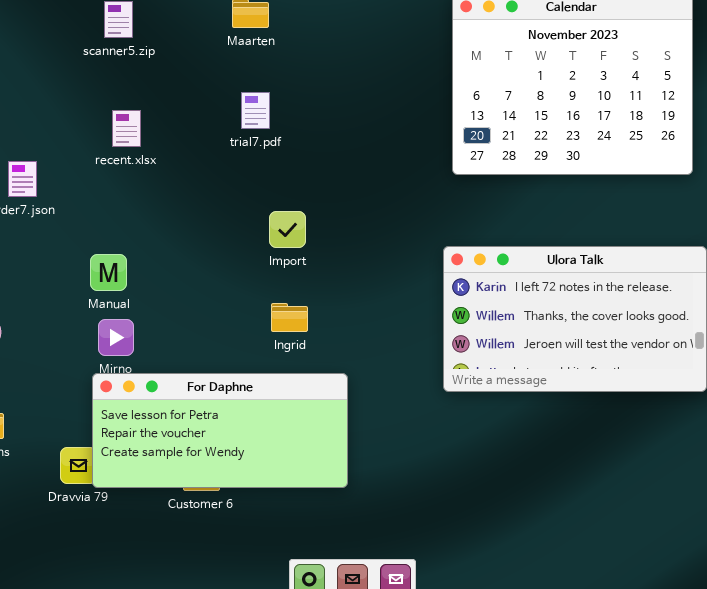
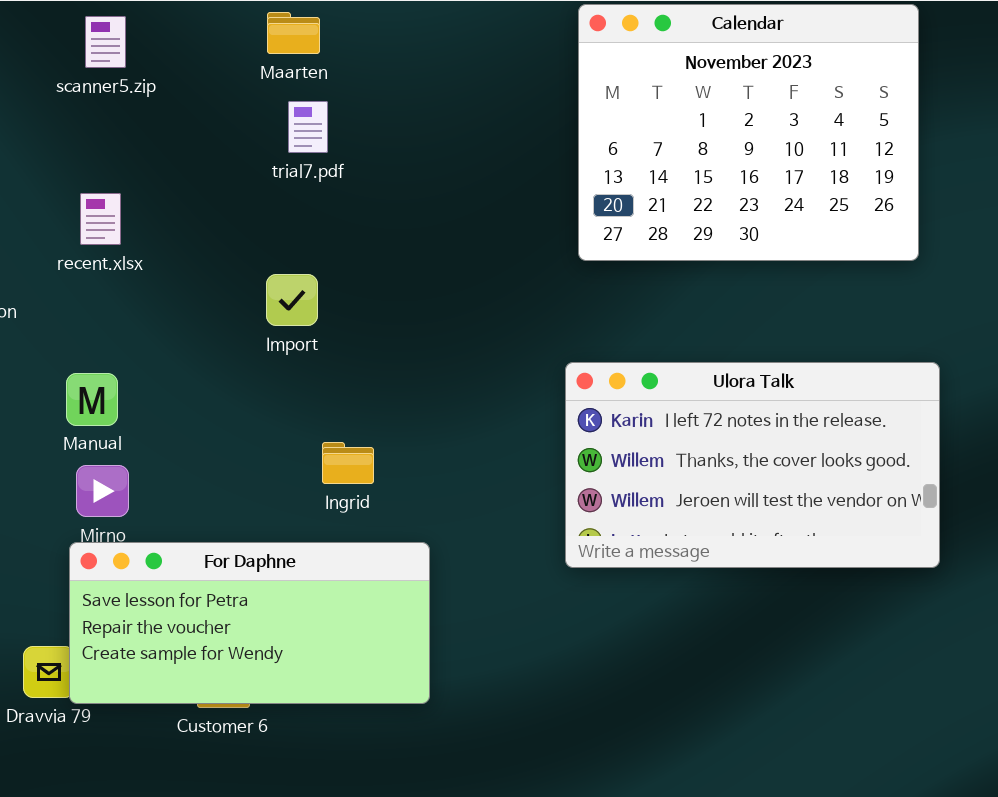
trial7.pdf: [241,92,270,129] -> [288,101,328,153], moved
recent.xlsx: [112,110,141,147] -> [80,193,121,245], moved
Import: [269,211,306,248] -> [266,274,318,326], moved

